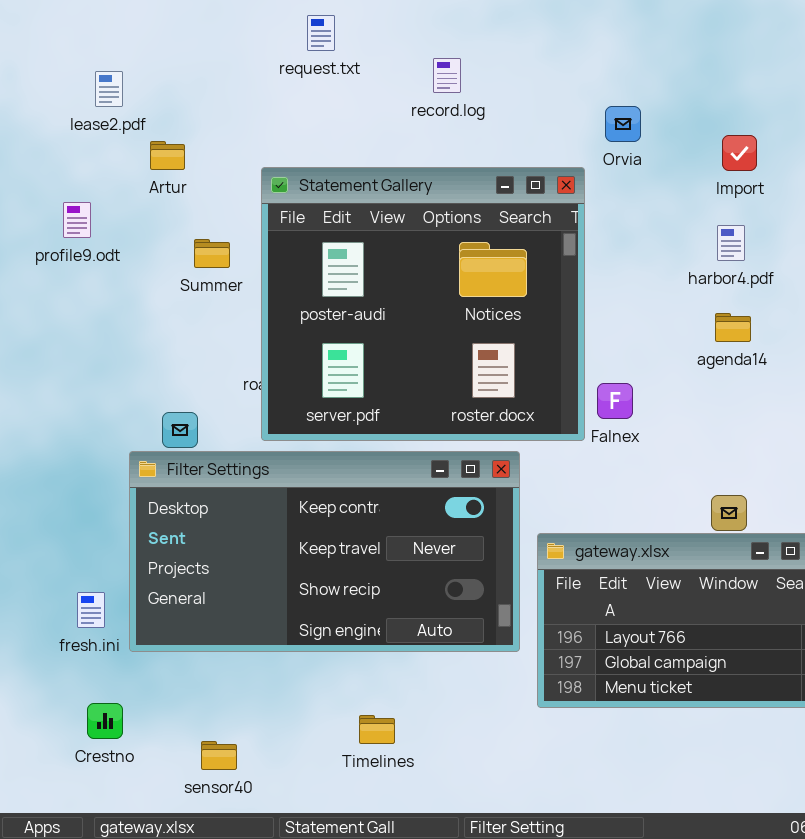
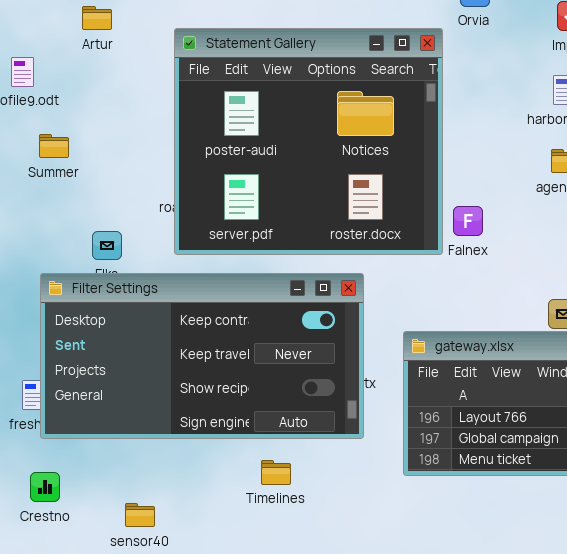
Summer: [194,239,230,268] -> [39,134,69,158], moved
Filter Settings: [129,451,520,652] -> [40,273,364,439], moved
Timelines: [359,715,395,744] -> [261,460,291,485], moved

